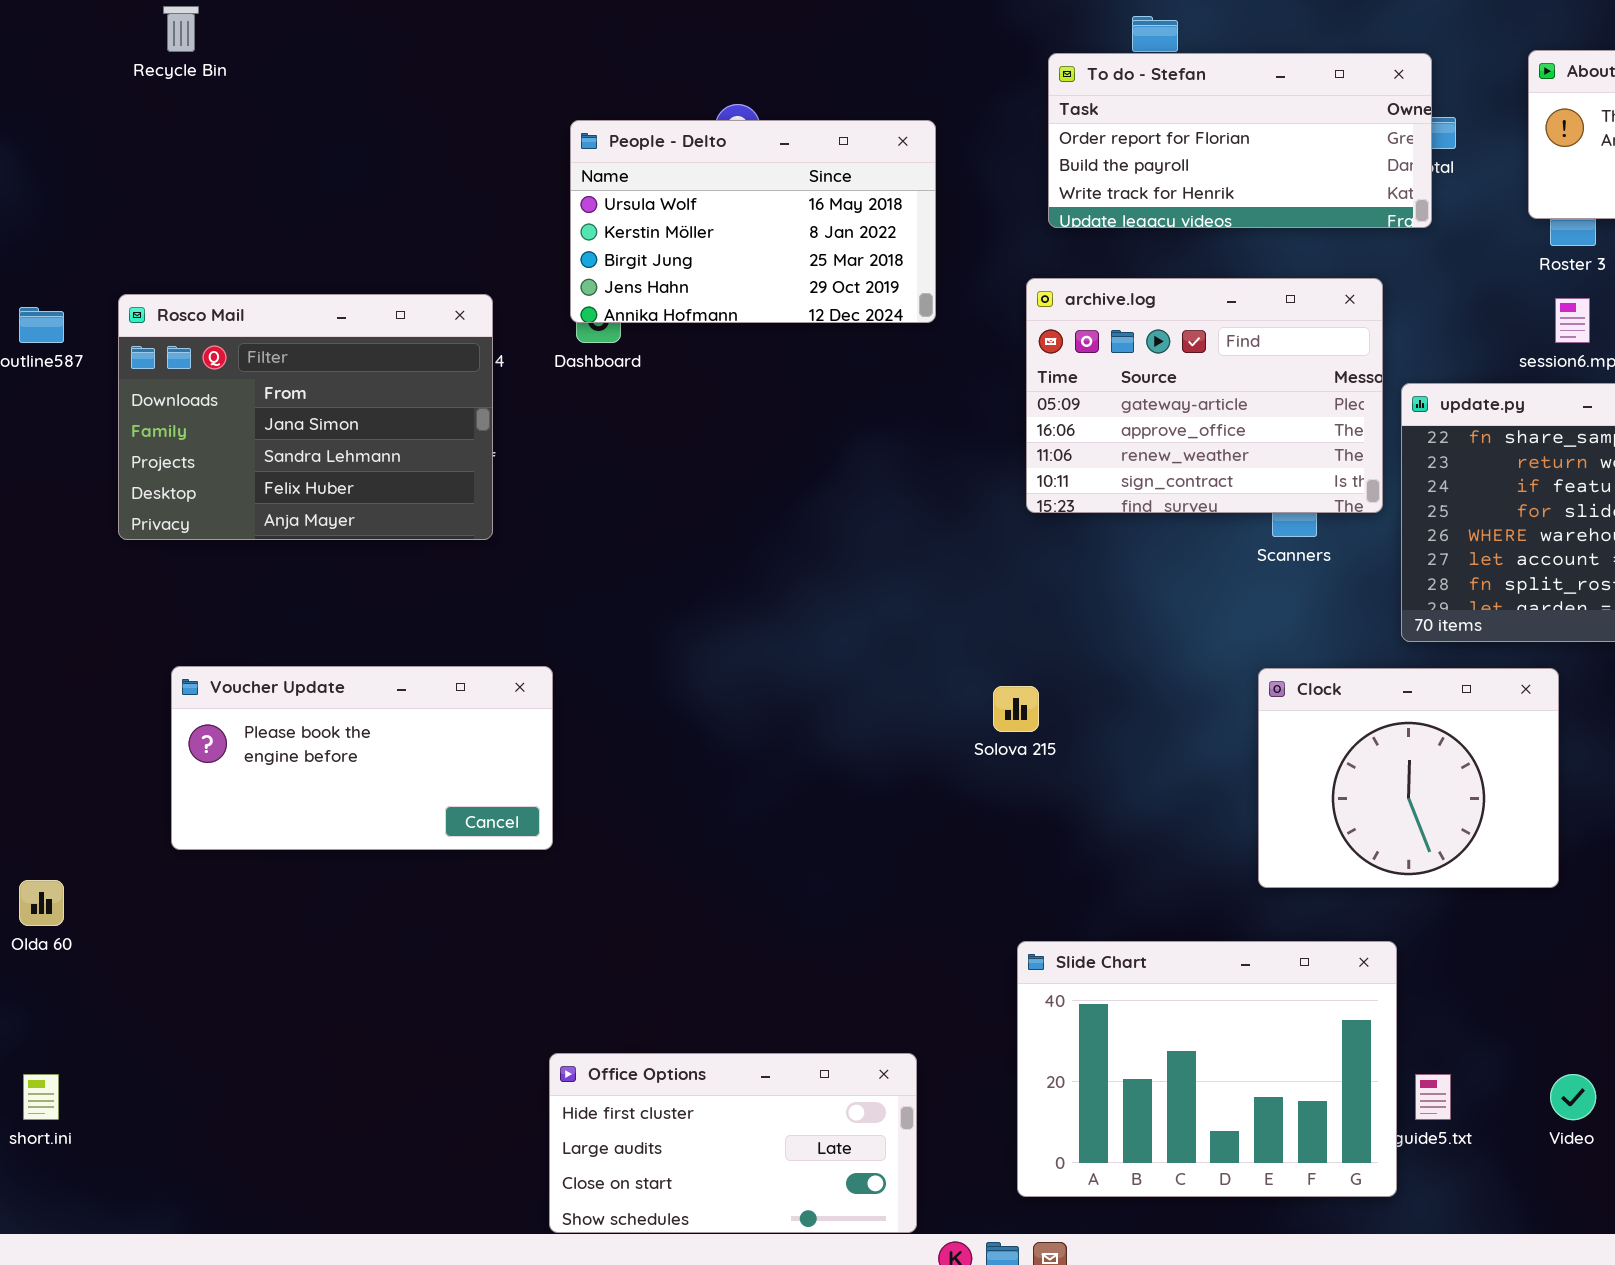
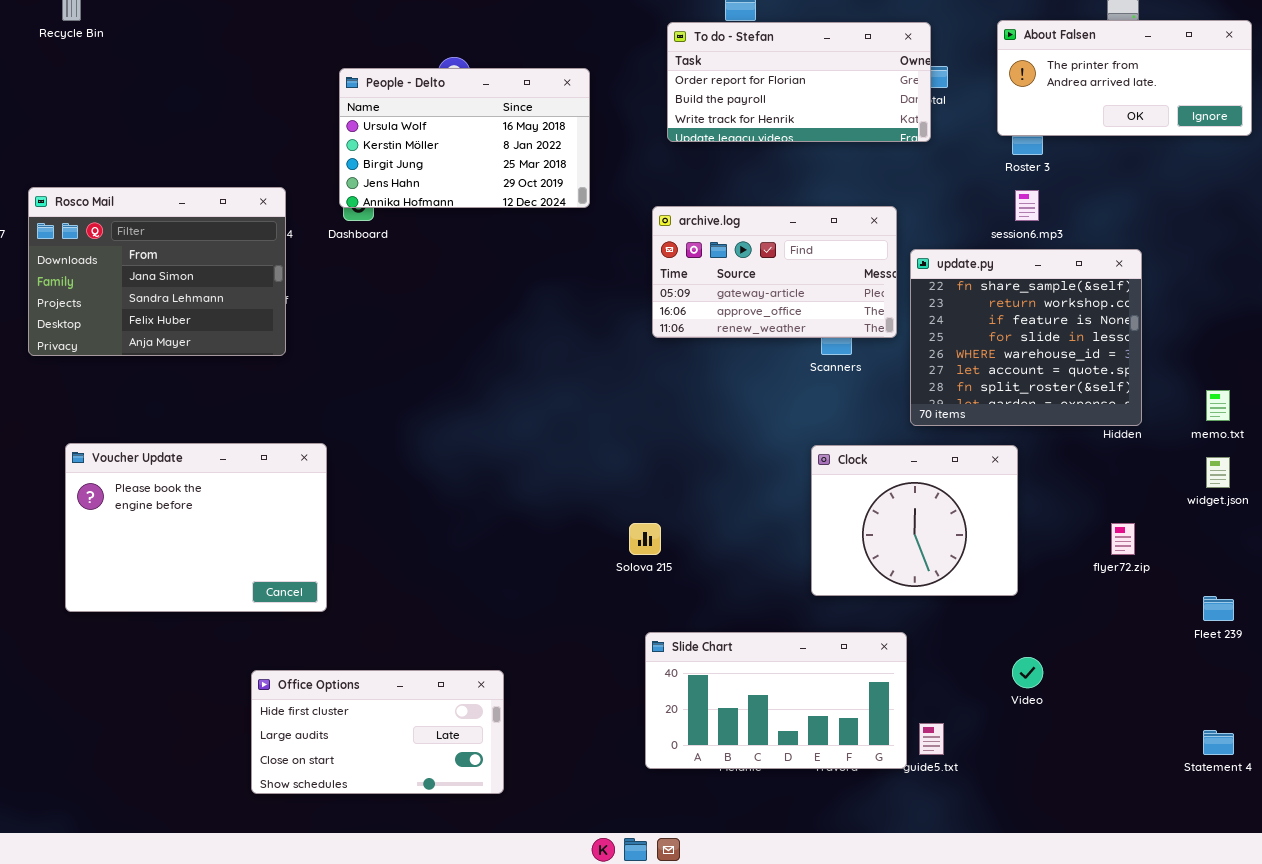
archive.log: [1026,278,1383,513] -> [652,206,897,338], resized
Voucher Update: [171,666,553,850] -> [65,443,327,612], resized
Solova 215: [993,686,1039,732] -> [629,523,661,555], moved
Slide Chart: [1017,941,1397,1197] -> [645,632,907,769], resized
Office Options: [549,1053,917,1233] -> [251,670,504,794], moved
Video: [1550,1074,1596,1120] -> [1012,657,1043,688], moved

